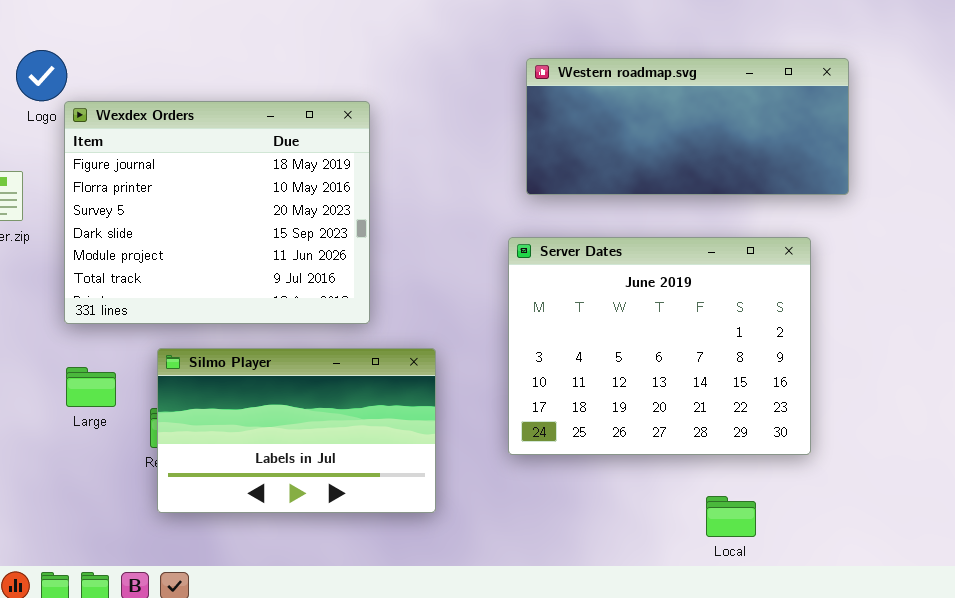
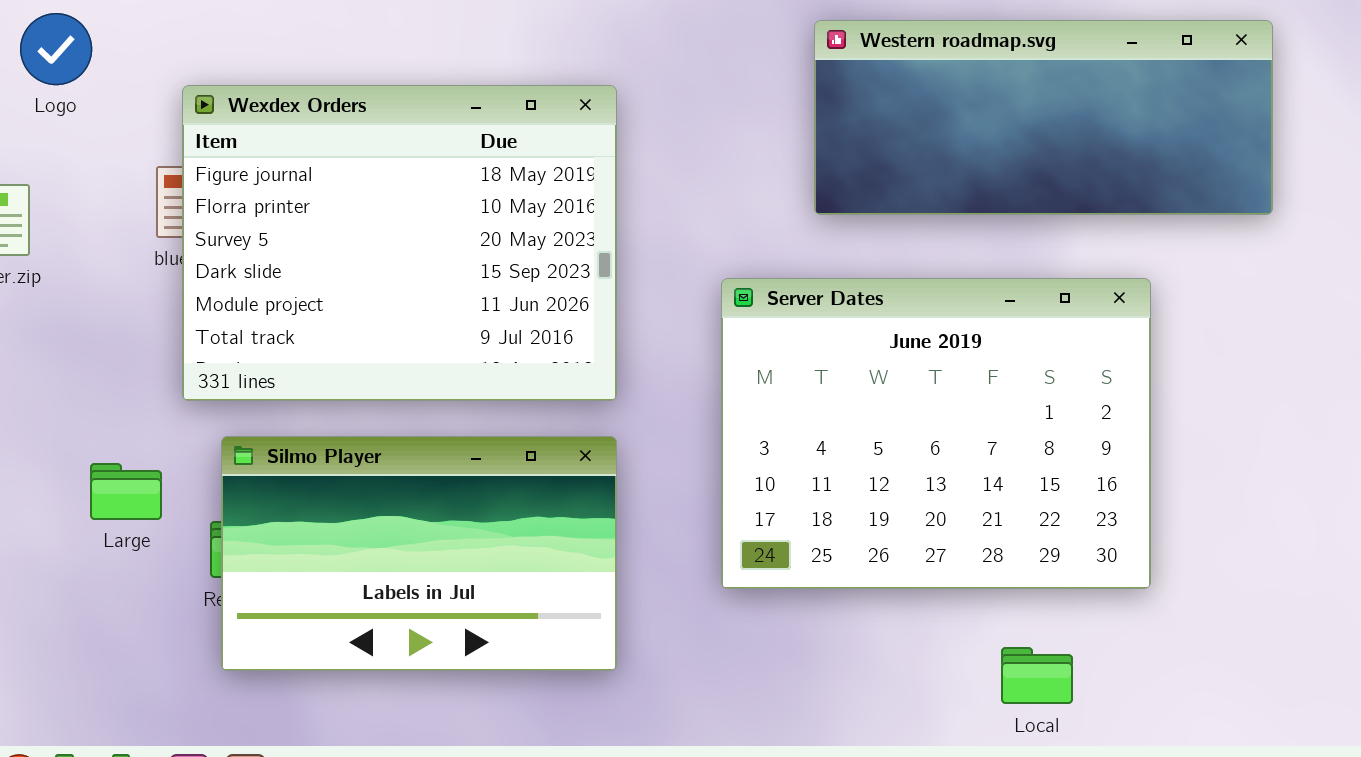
Western roadmap.svg: [526,58,849,195] -> [814,20,1273,215], moved
Wexdex Orders: [64,101,370,324] -> [182,85,617,401], moved

